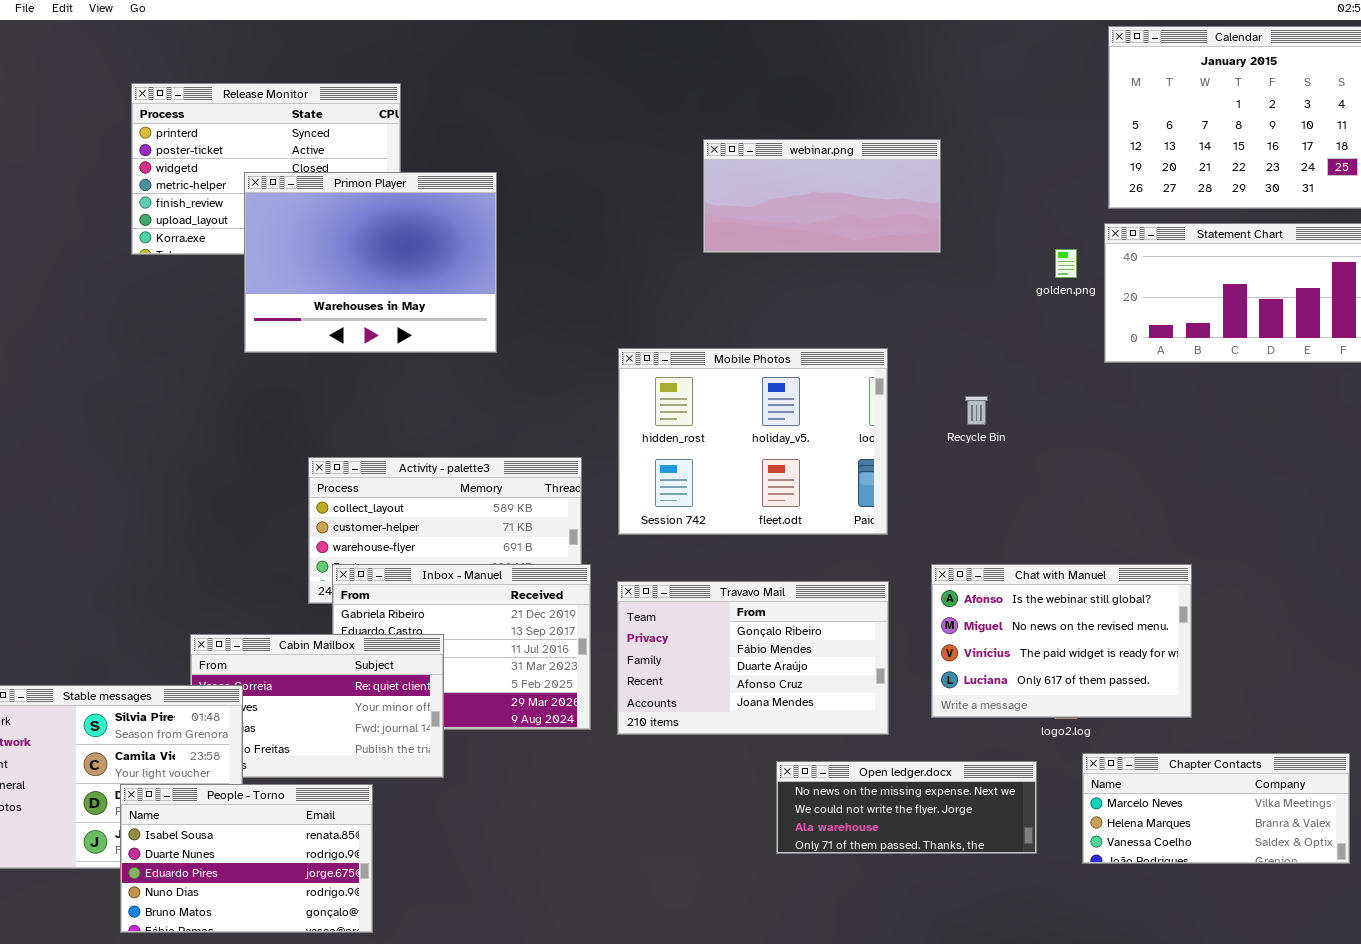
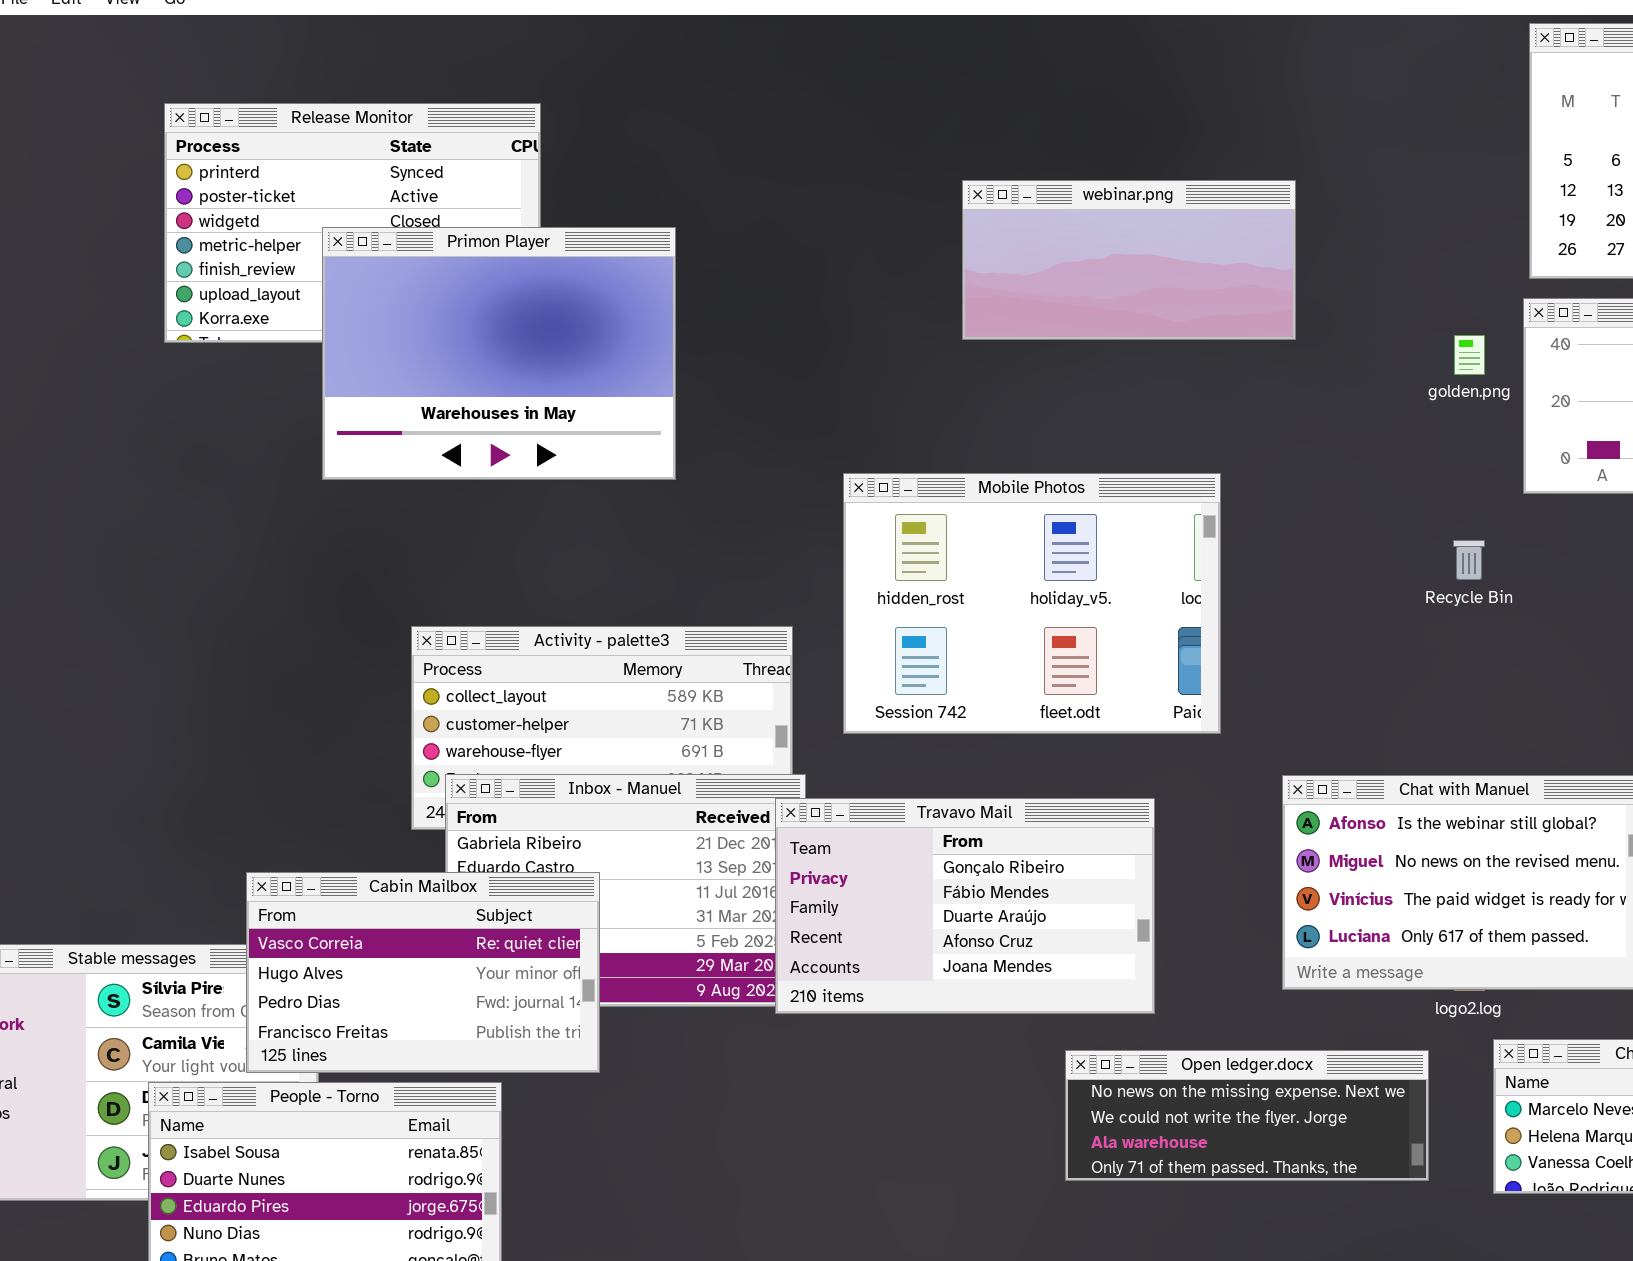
Recycle Bin: [965,396,988,425] -> [1453,540,1485,580], moved
Travavo Mail: [617,581,889,735] -> [775,798,1155,1014], moved
Cabin Mailbox: [190,634,444,778] -> [246,872,600,1073], raised

